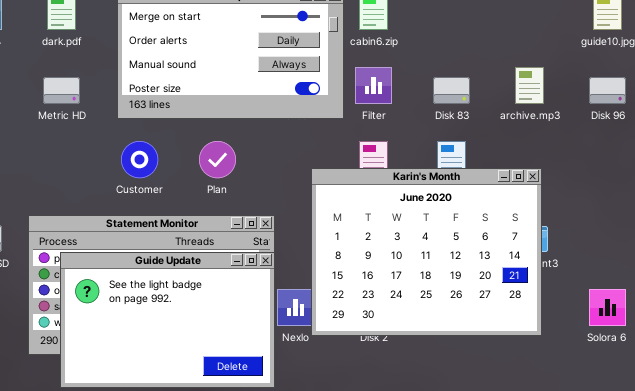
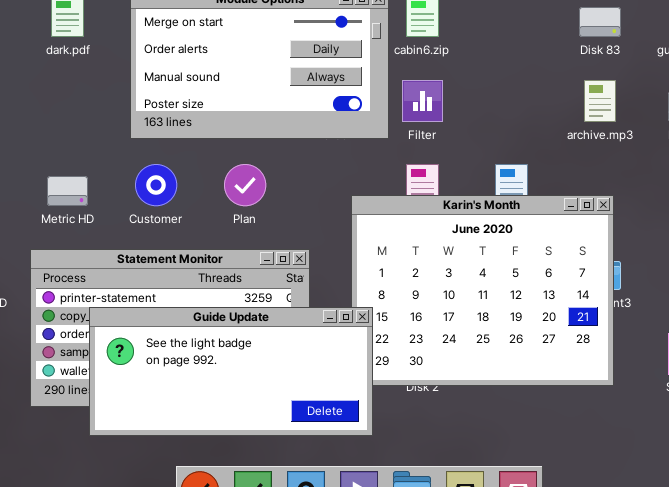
Metric HD: [43,77,80,104] -> [47,176,88,206], moved
Disk 83: [433,77,470,104] -> [579,7,621,37], moved
Guide Update: [60,252,275,388] -> [89,307,373,436], moved, resized

